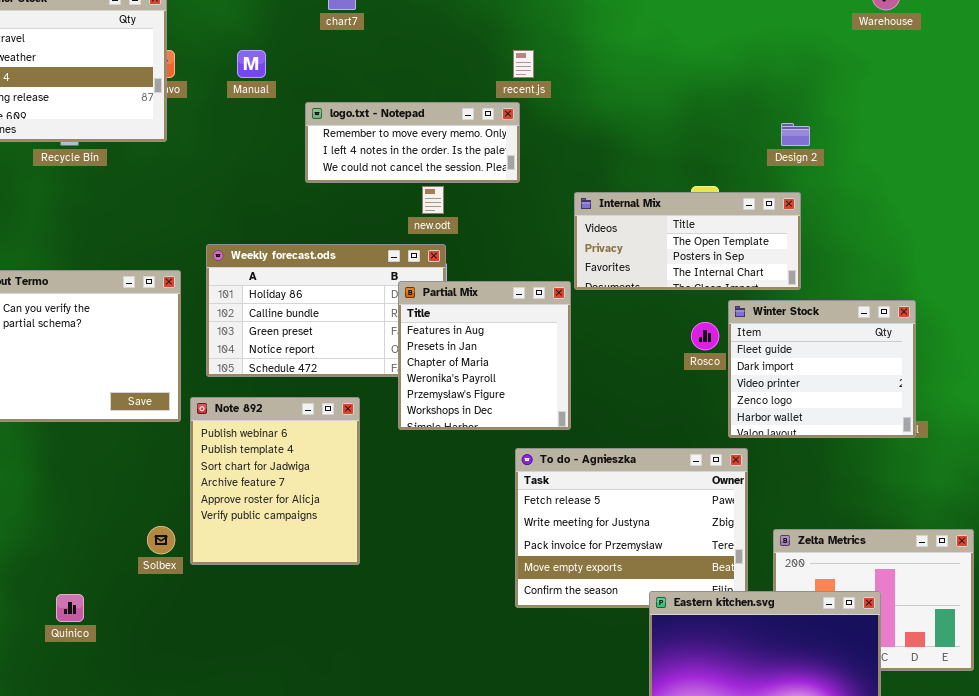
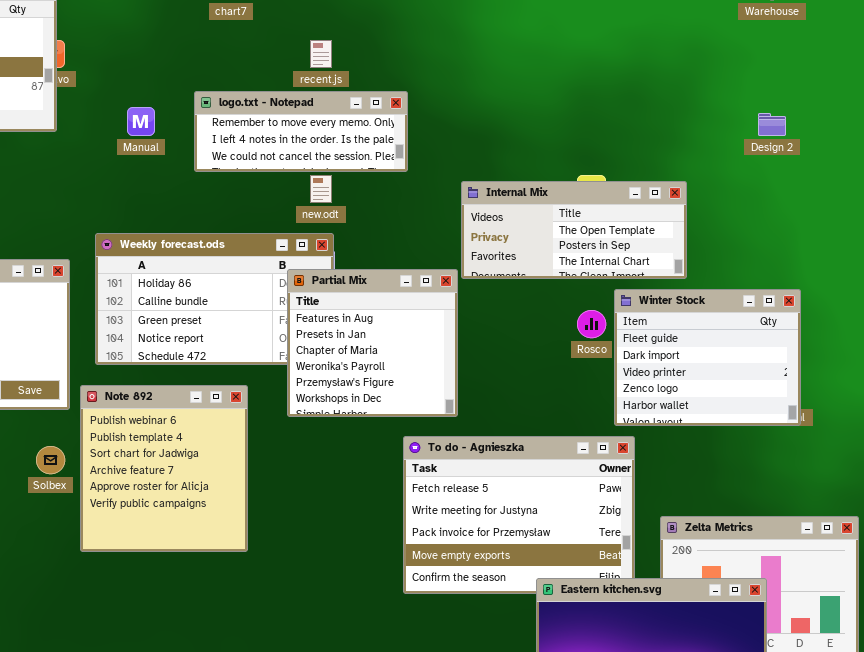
Manual: [237,50,266,78] -> [127,107,155,136], moved
recent.js: [513,50,534,78] -> [310,40,332,68], moved
Design 2: [781,123,810,146] -> [758,113,786,136], moved
Solbex: [147,526,175,554] -> [36,446,65,474], moved

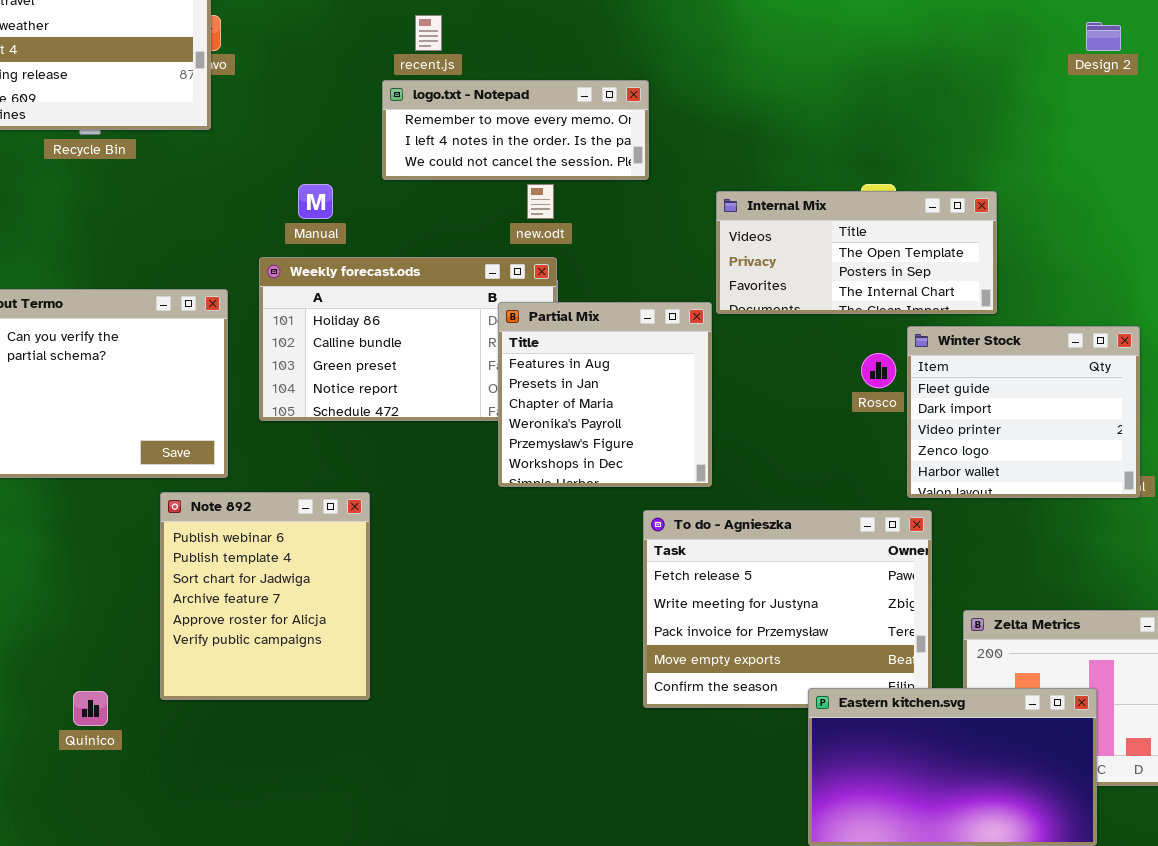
recent.js: [310,40,332,68] -> [415,15,442,51], moved
Manual: [127,107,155,136] -> [298,184,333,219], moved
Design 2: [758,113,786,136] -> [1086,22,1121,51], moved
Note 892: [80,385,248,552] -> [160,492,370,700], moved

